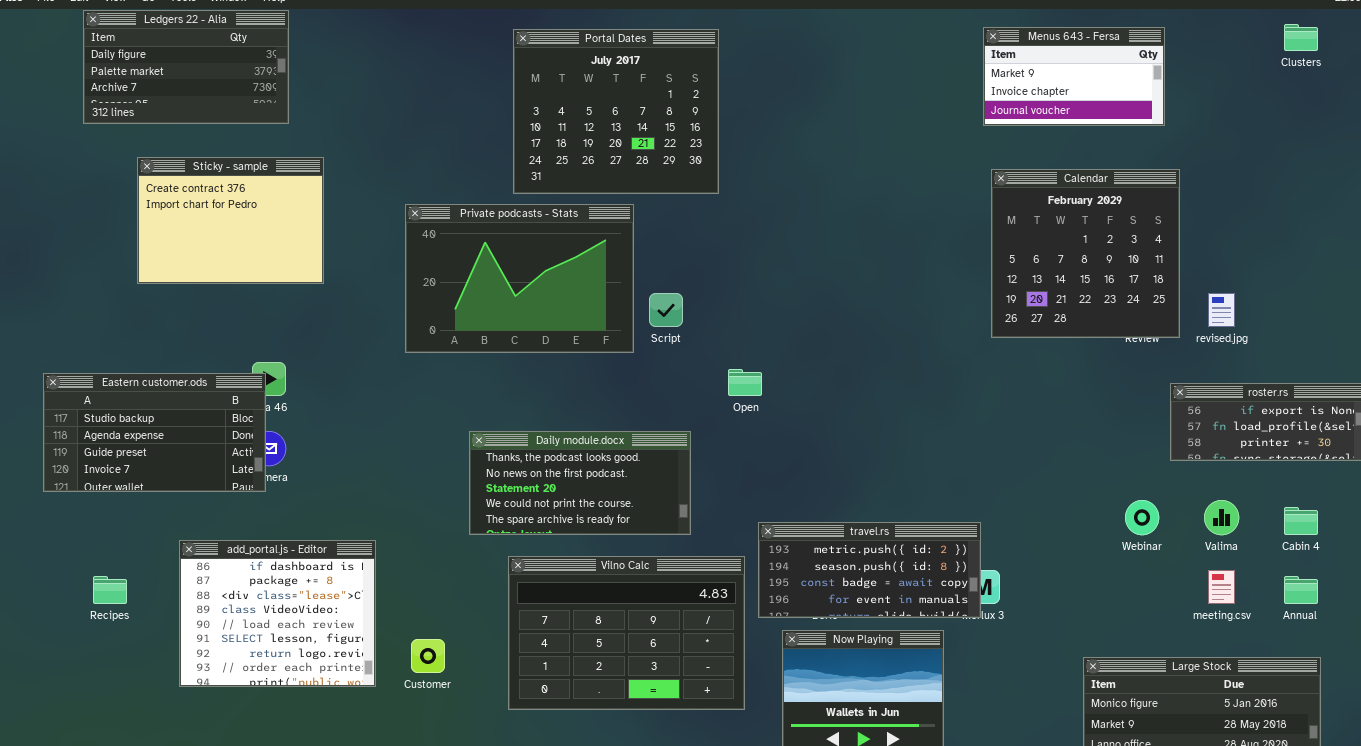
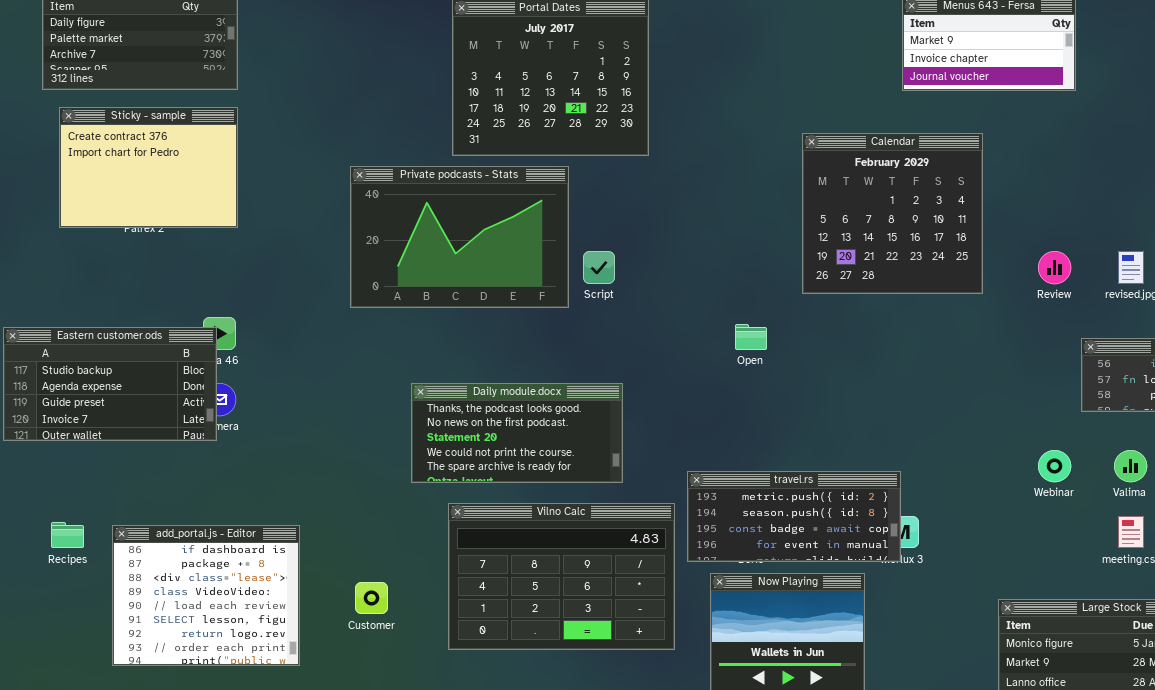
Sticky - sample: [137,157,324,284] -> [59,107,238,228], moved
Calendar: [991,169,1180,338] -> [802,133,983,294], moved
Open: [728,369,762,396] -> [735,324,767,350], moved
add_portal.js - Editor: [179,540,376,687] -> [112,525,300,666], moved

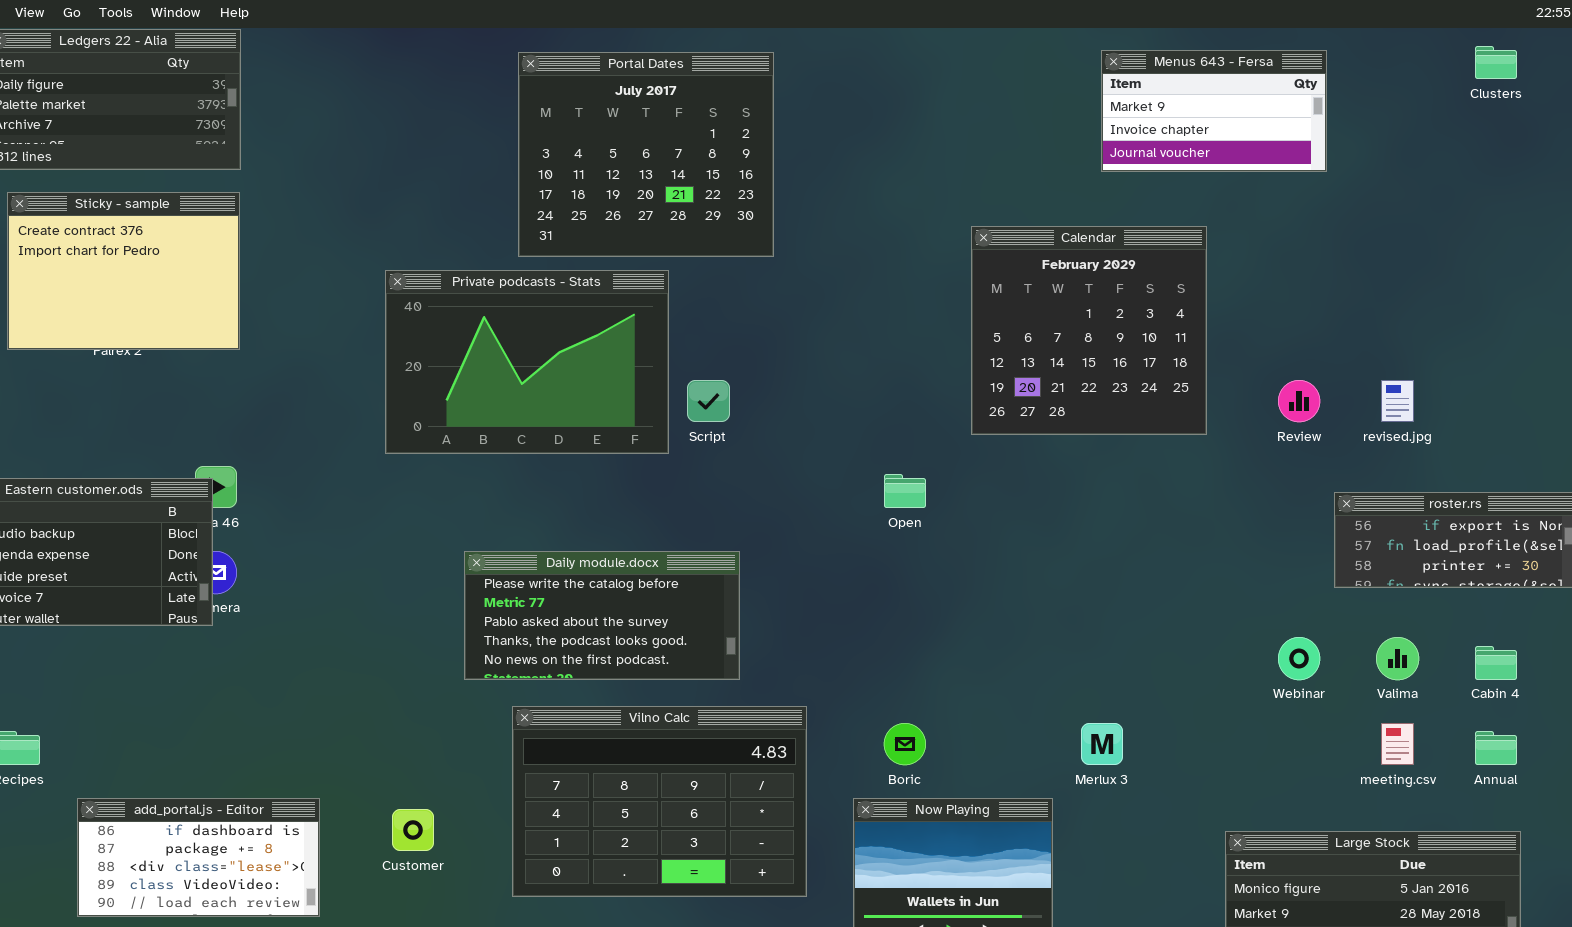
Daily module.docx: [411,383,623,483] -> [464,551,740,680], scrolled up 3 rows
travel.rs: [687,471,901,562] -> none, closed
add_portal.js - Editor: [112,525,300,666] -> [77,798,320,917], resized

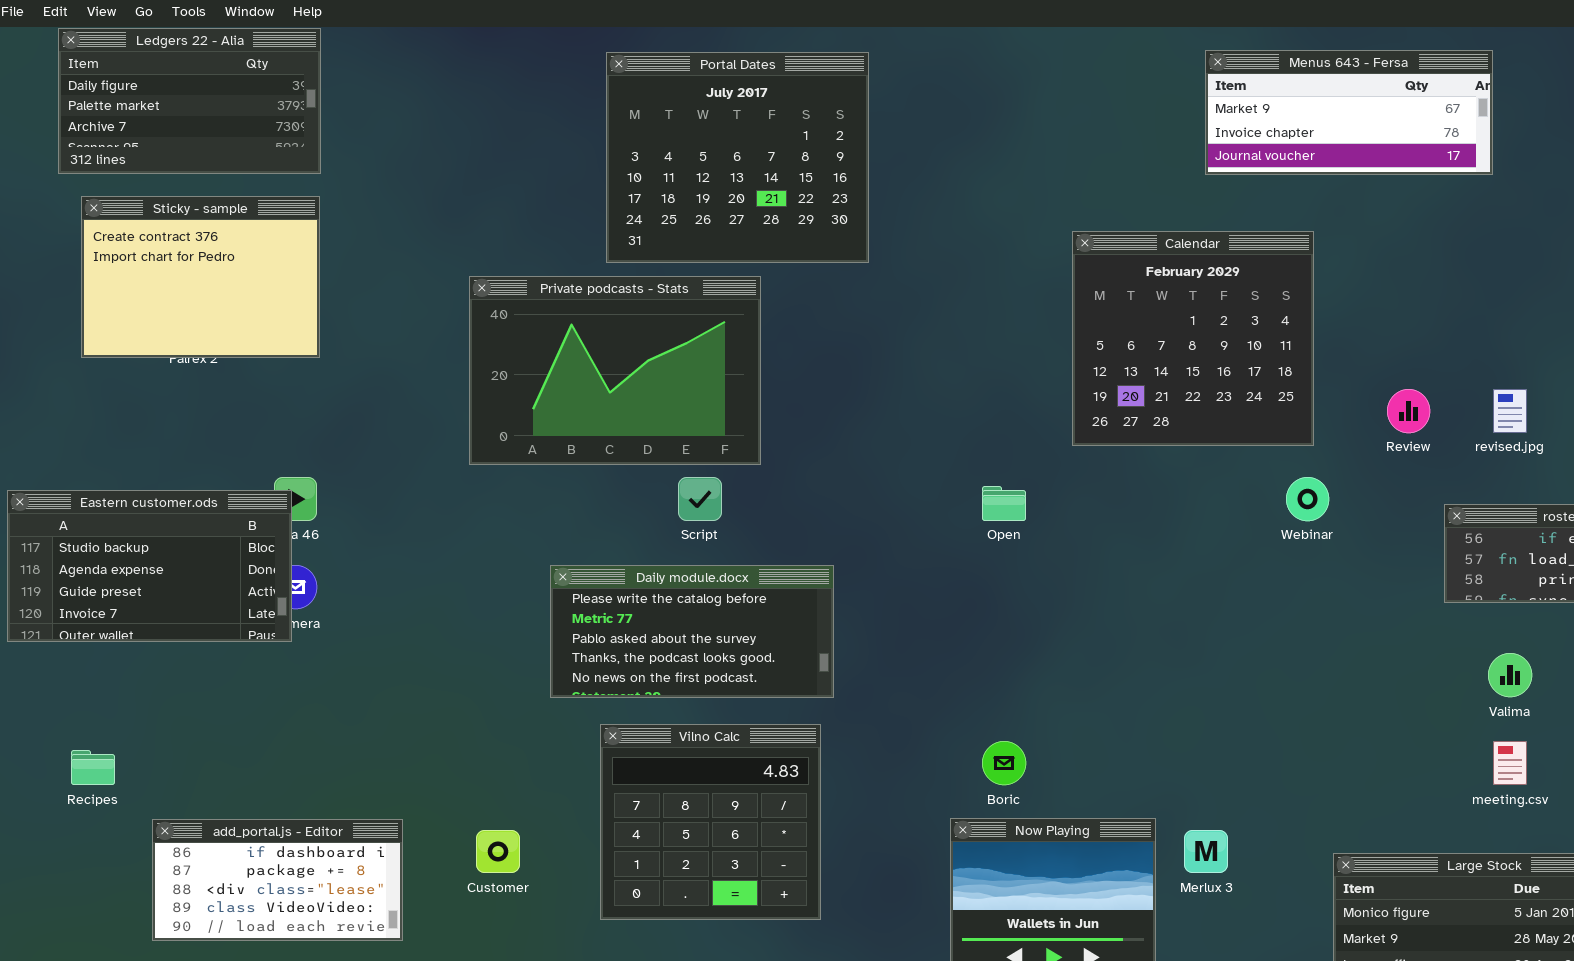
Menus 643 - Fersa: [1101,50,1327,172] -> [1205,50,1493,175], resized
Script: [687,380,730,422] -> [678,477,722,521], moved
Webinar: [1278,637,1320,680] -> [1286,477,1329,521], moved
Vilno Calc: [512,706,807,897] -> [600,724,821,920], resized
Merlux 3: [1081,723,1123,765] -> [1184,830,1228,873], moved

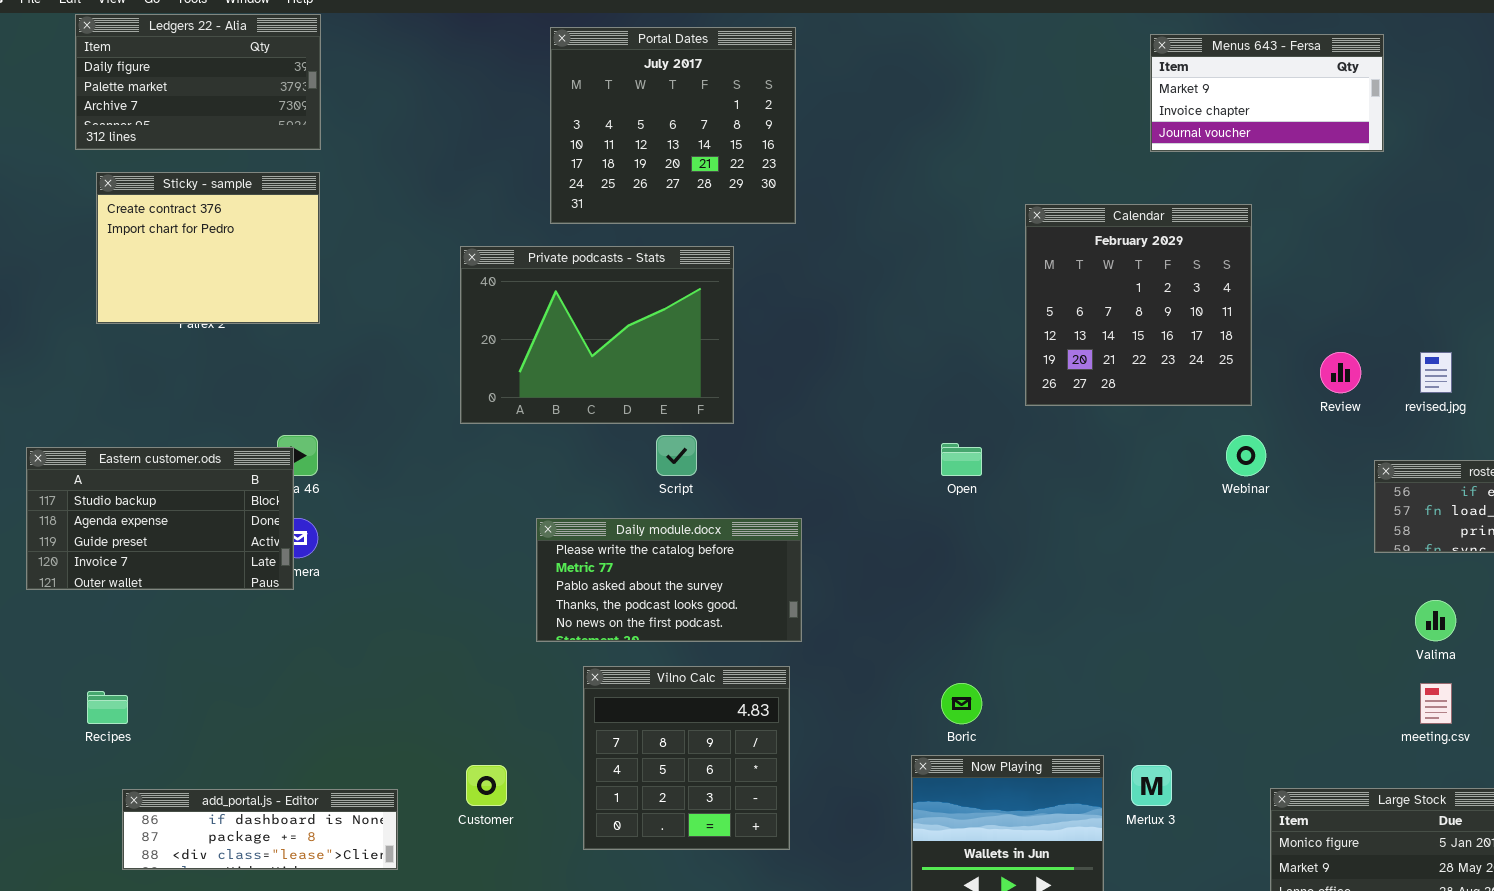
Menus 643 - Fersa: [1205,50,1493,175] -> [1150,34,1384,152], resized
Portal Dates: [606,52,869,263] -> [550,27,796,224], moved
add_portal.js - Editor: [152,819,403,941] -> [122,789,398,870], resized

